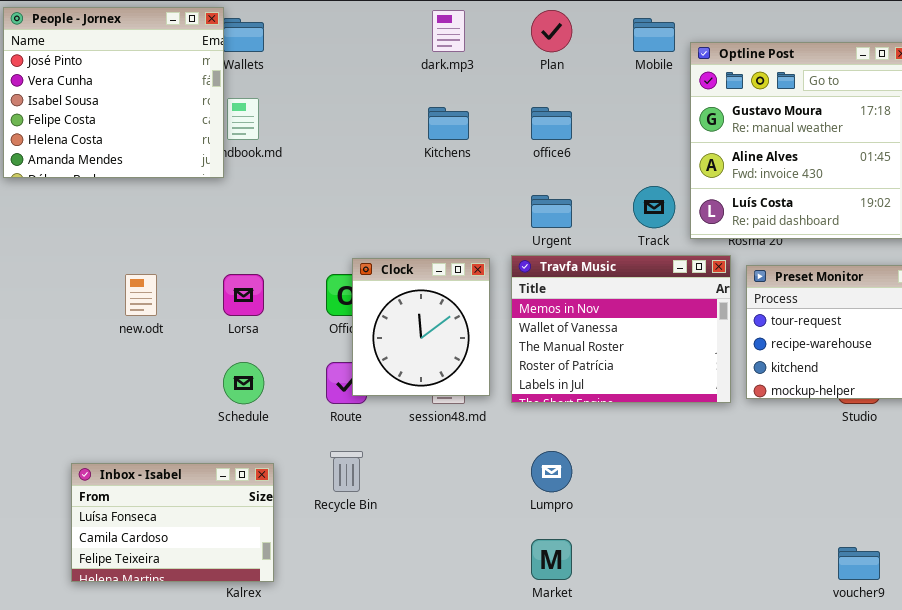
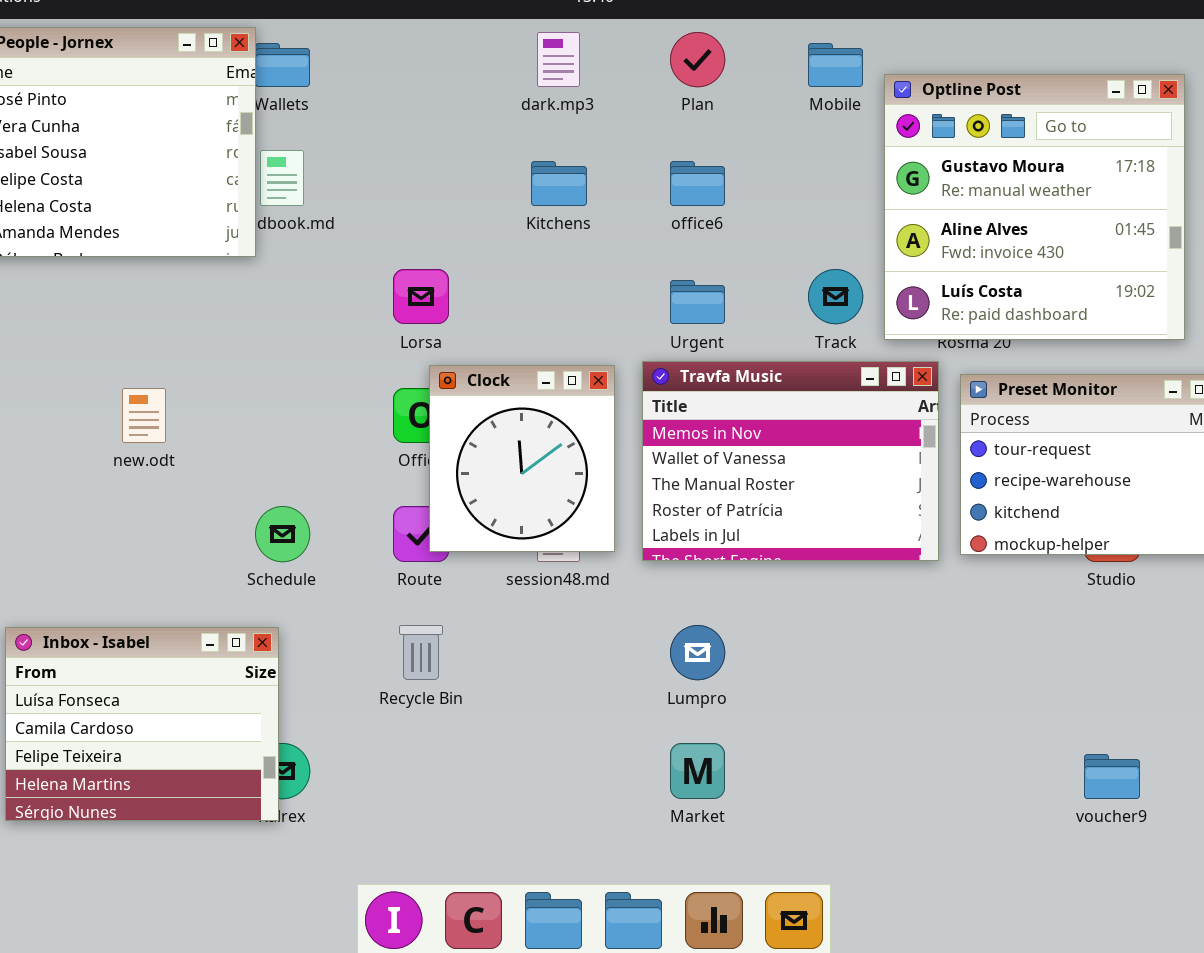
Lorsa: [223,274,264,316] -> [393,269,449,324], moved
Inbox - Isabel: [71,463,274,582] -> [5,627,279,821], moved, resized

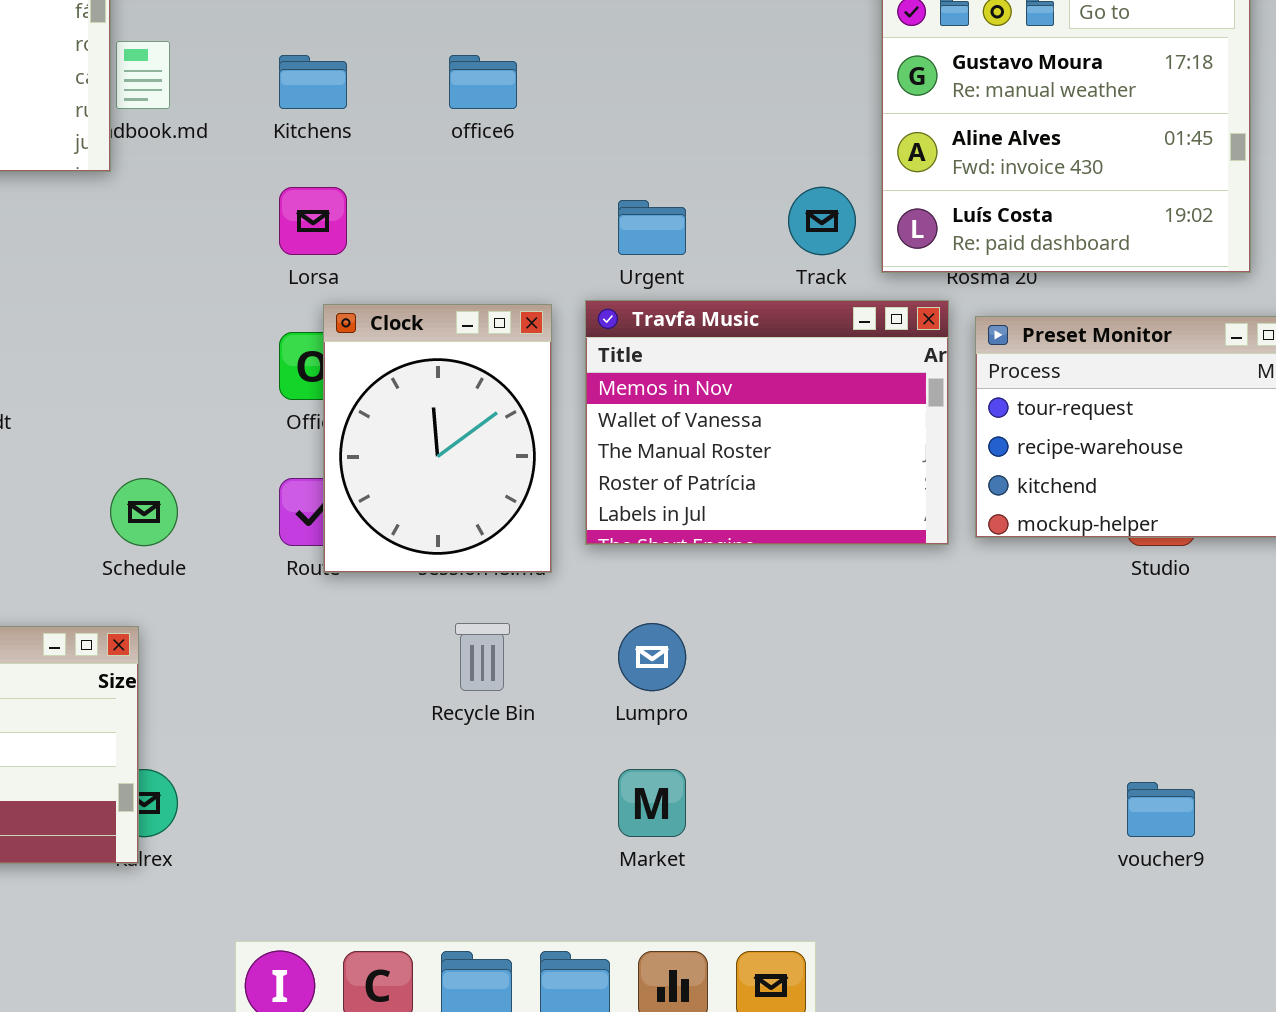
Kitchens: [531,161,587,206] -> [279,55,347,109], moved
office6: [670,161,725,206] -> [449,55,517,109], moved
Clock: [429,365,615,552] -> [323,304,552,573], resized
Recycle Bin: [399,625,443,680] -> [455,623,510,691], moved

